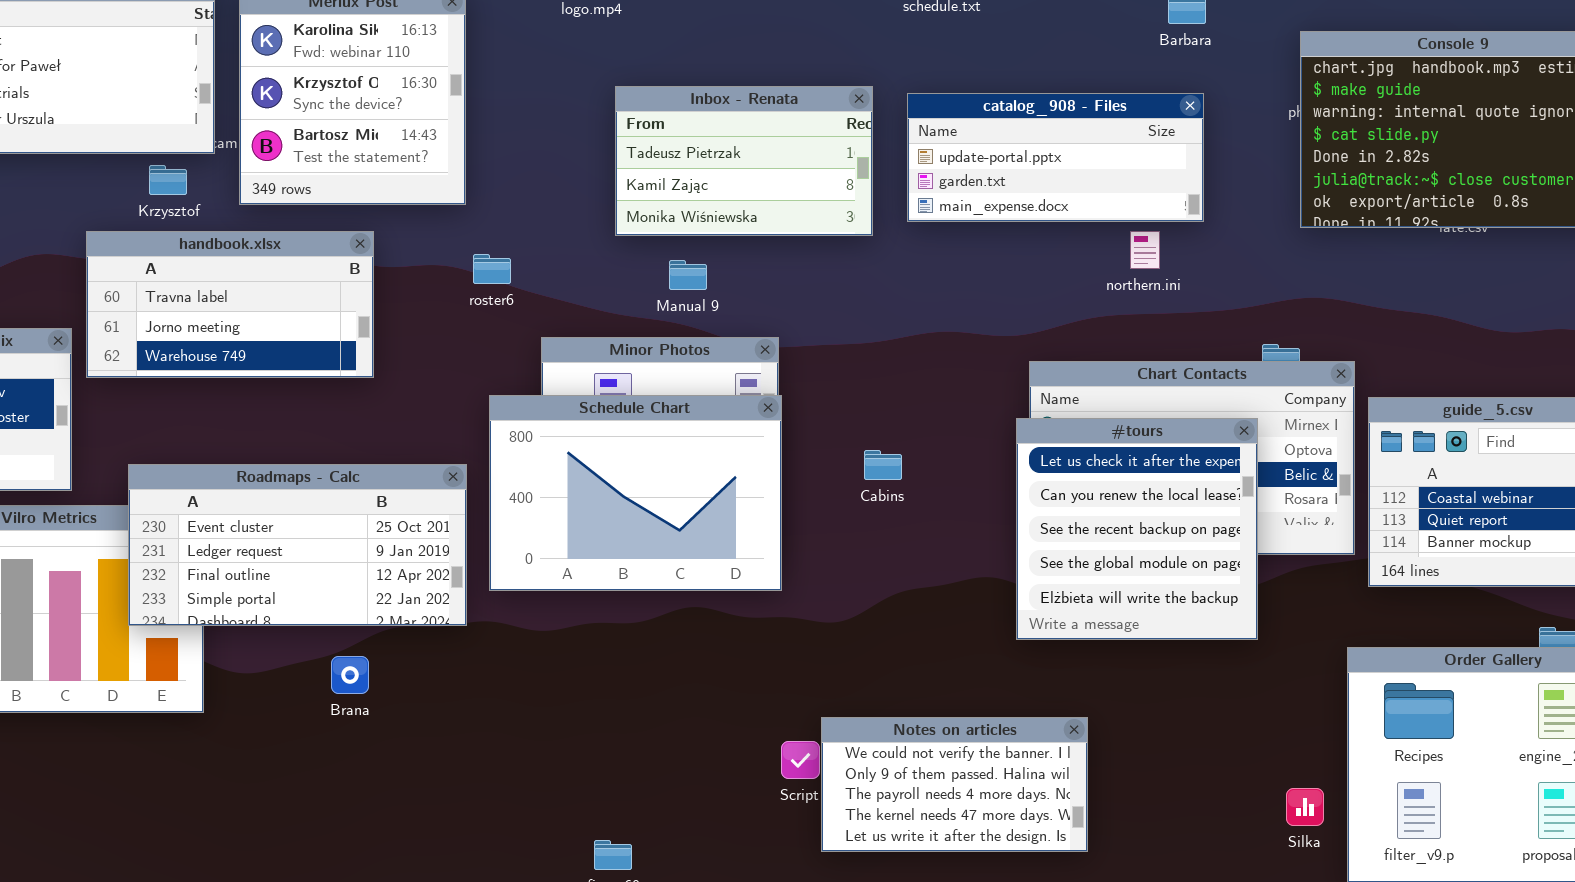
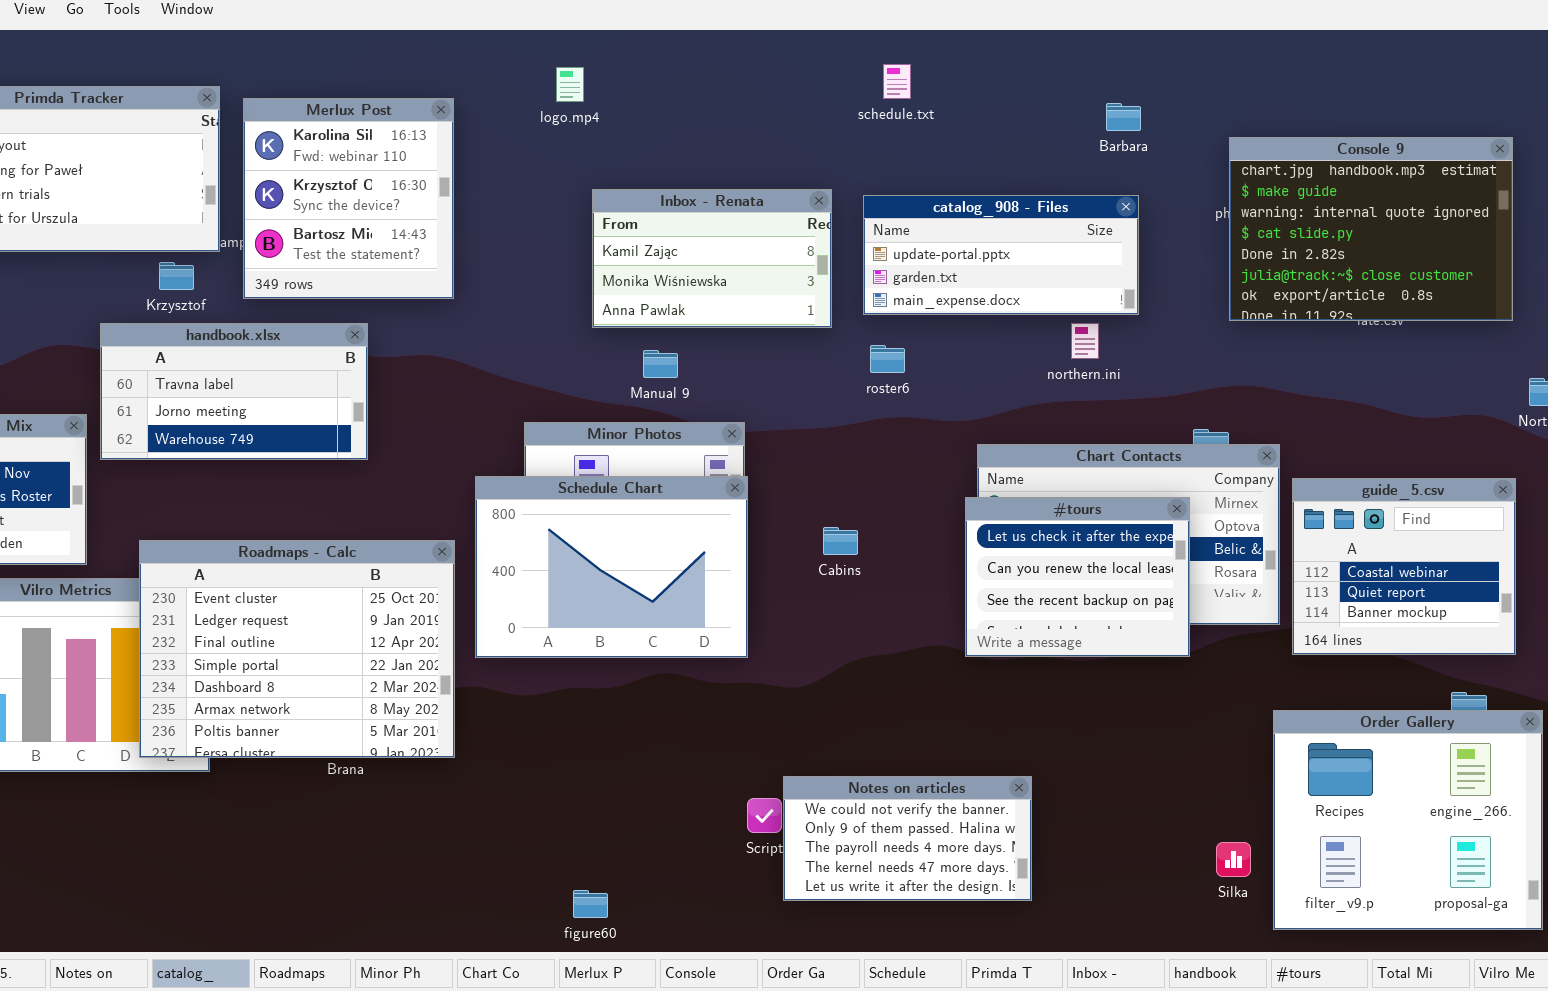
Inbox - Renata: [615,86,873,236] -> [592,189,832,328], scrolled down 1 row
roster6: [473,254,511,284] -> [870,345,905,373], moved
#tours: [1016,418,1258,640] -> [965,497,1190,657], resized
Roadmaps - Calc: [128,464,467,626] -> [139,540,455,758], resized

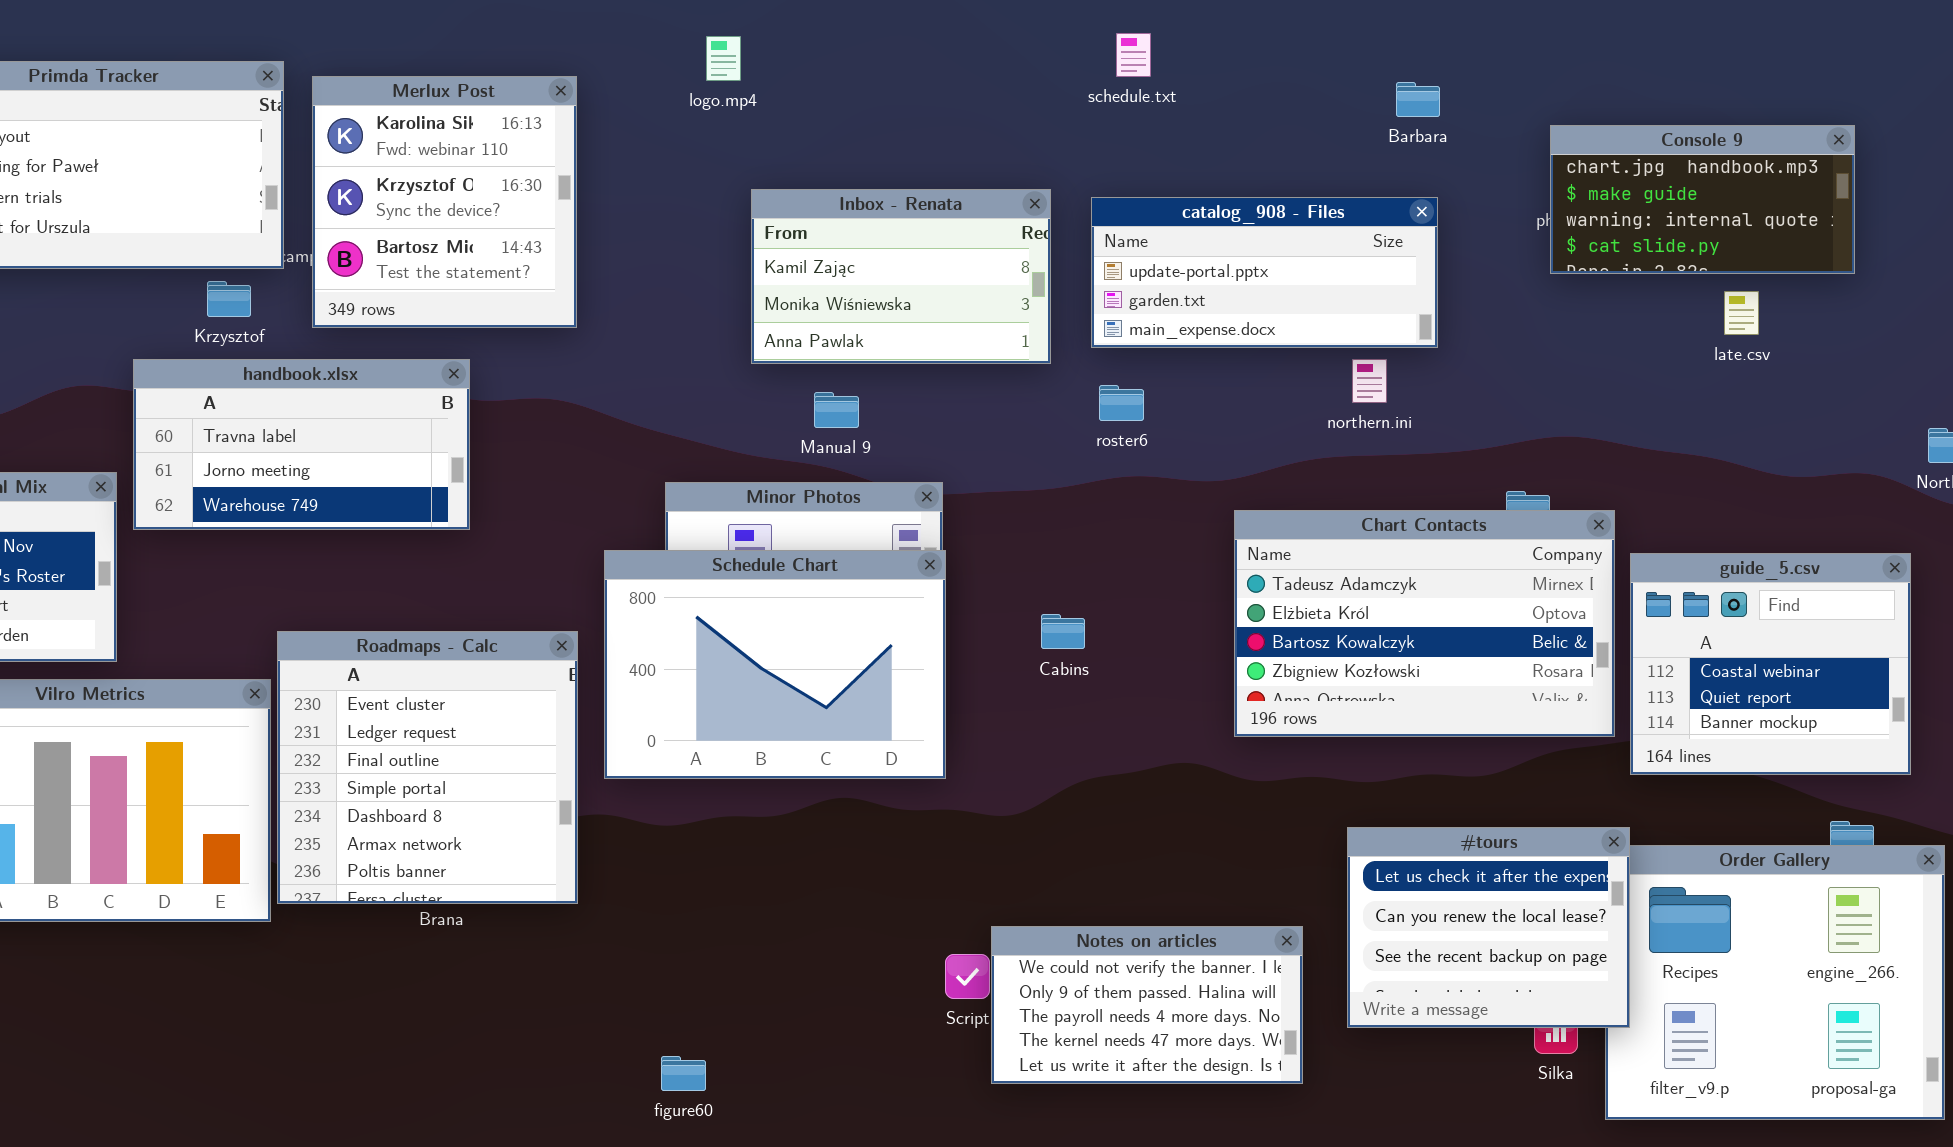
Console 9: [1229,137,1513,321] -> [1550,125,1855,274], resized
#tours: [965,497,1190,657] -> [1347,827,1630,1028], moved
Roadmaps - Calc: [139,540,455,758] -> [277,631,578,904], resized
figure60: [573,890,608,918] -> [661,1056,706,1091], moved

